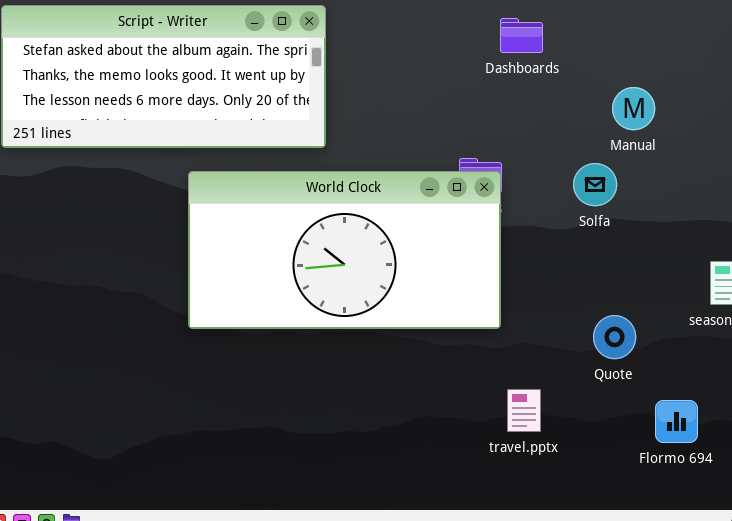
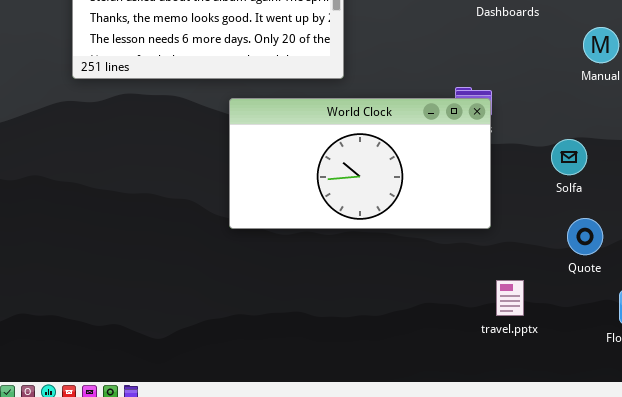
Solfa: [573,163,617,206] -> [551,139,587,175], moved

